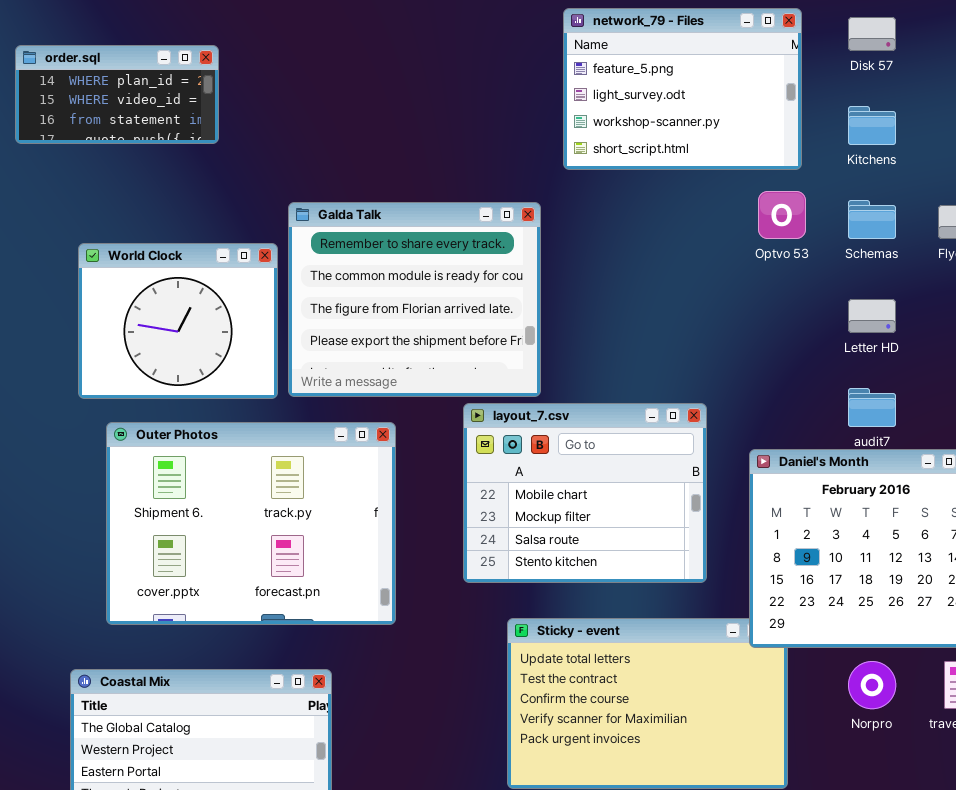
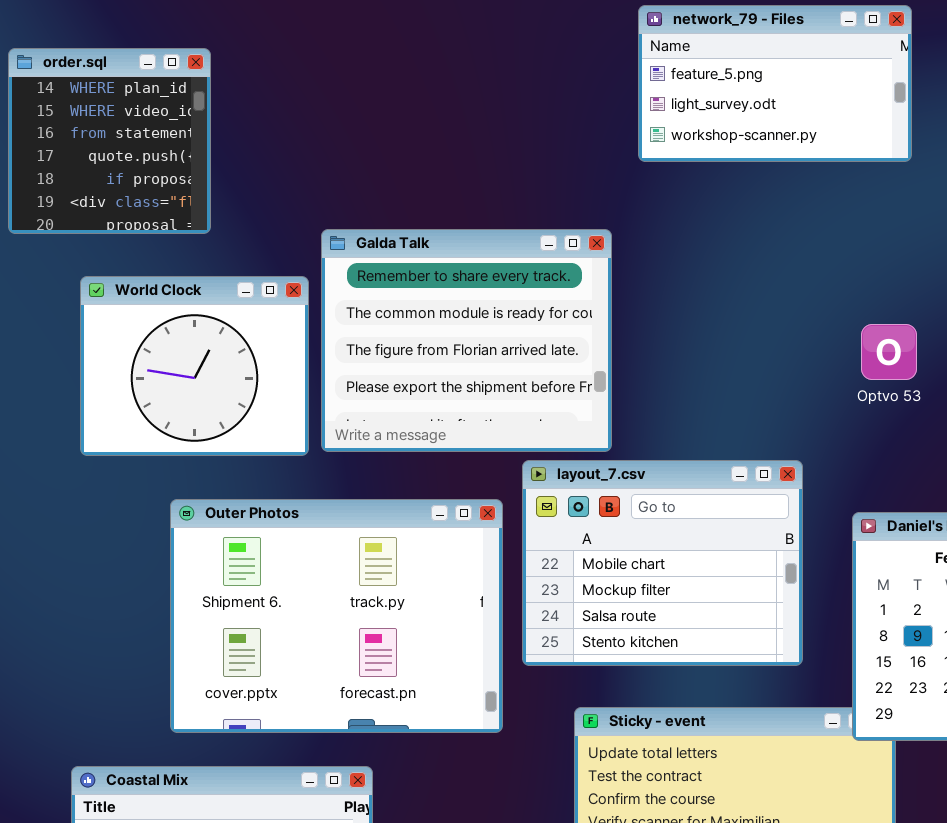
network_79 - Files: [563,8,802,170] -> [638,5,912,162], resized
order.sql: [15,45,219,144] -> [8,48,211,234], resized
Optvo 53: [758,191,806,239] -> [861,324,917,380], moved
Outer Photos: [106,422,396,625] -> [170,499,503,733], moved

